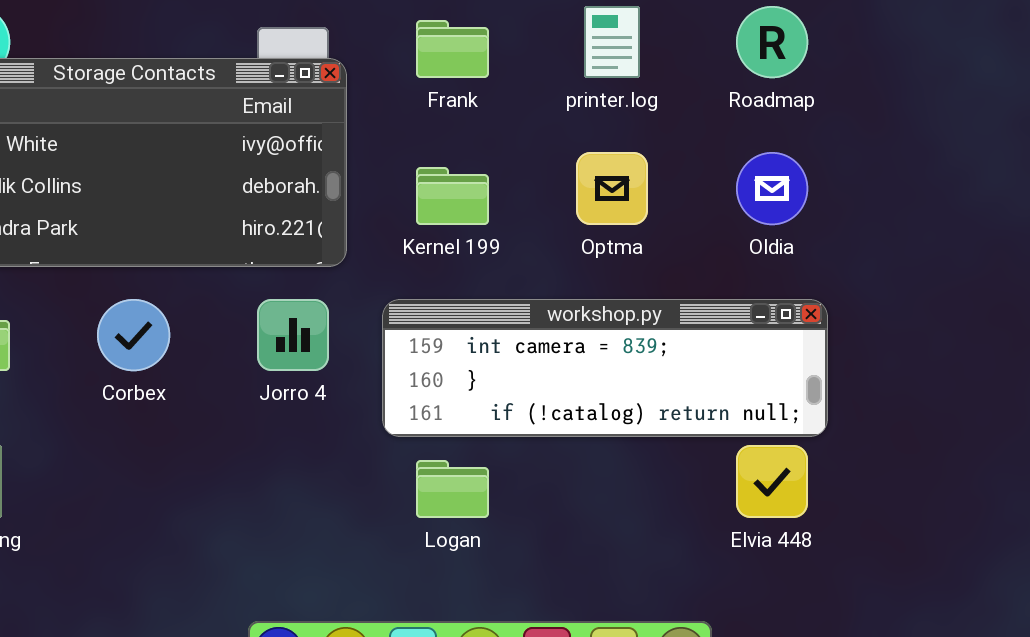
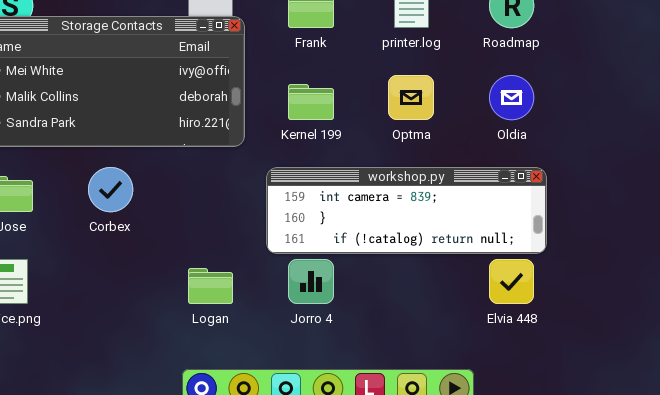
Jorro 4: [257,299,329,371] -> [288,259,334,304], moved
Logan: [416,460,489,518] -> [188,268,233,304], moved

